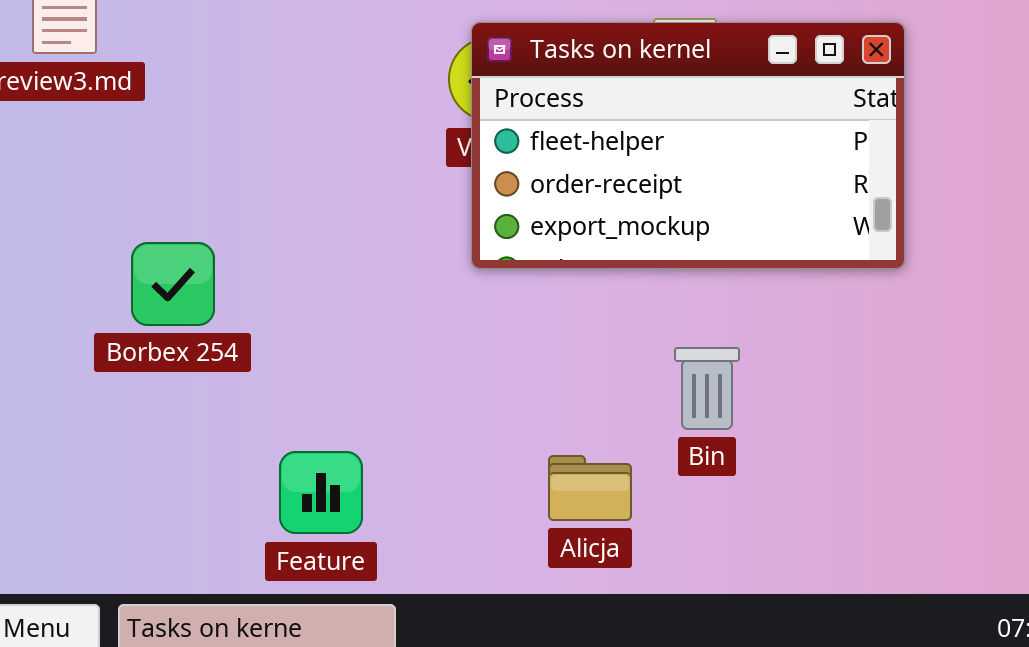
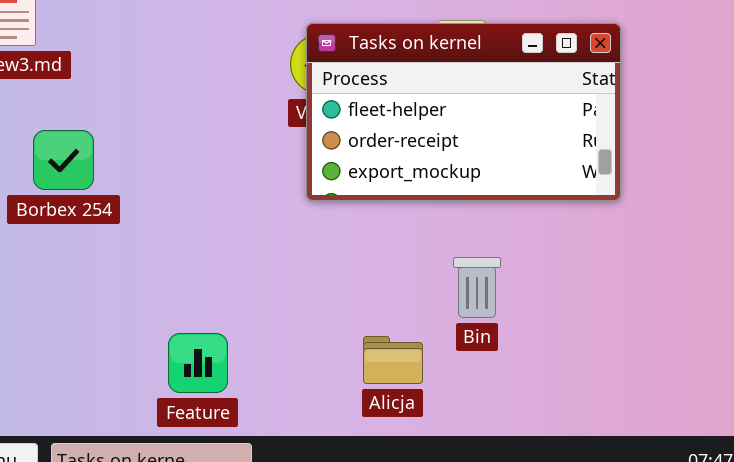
Borbex 254: [131,242,215,326] -> [33,130,94,190], moved

